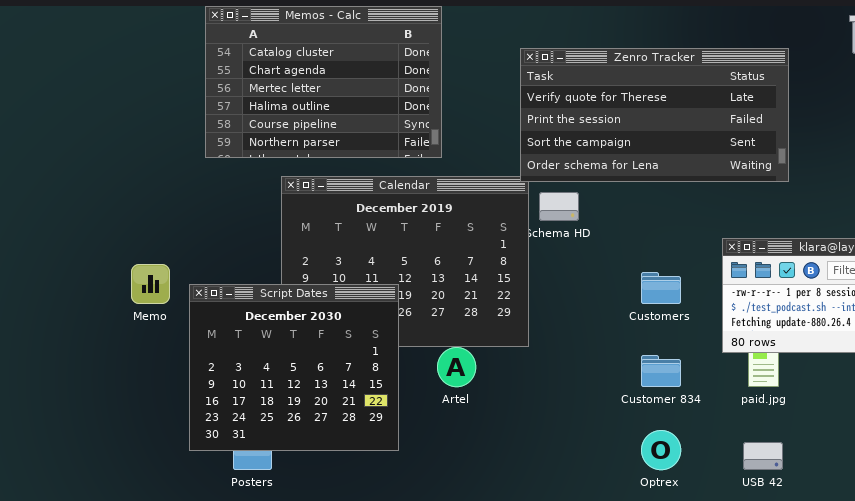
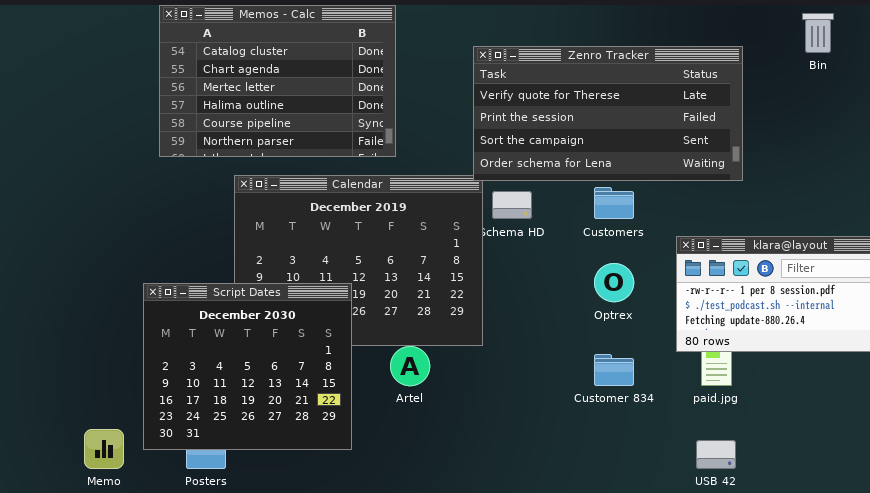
Memo: [131,264,170,304] -> [84,429,124,469], moved
Customers: [641,272,681,304] -> [594,187,634,219], moved
Optrex: [641,430,681,470] -> [594,263,634,302], moved

